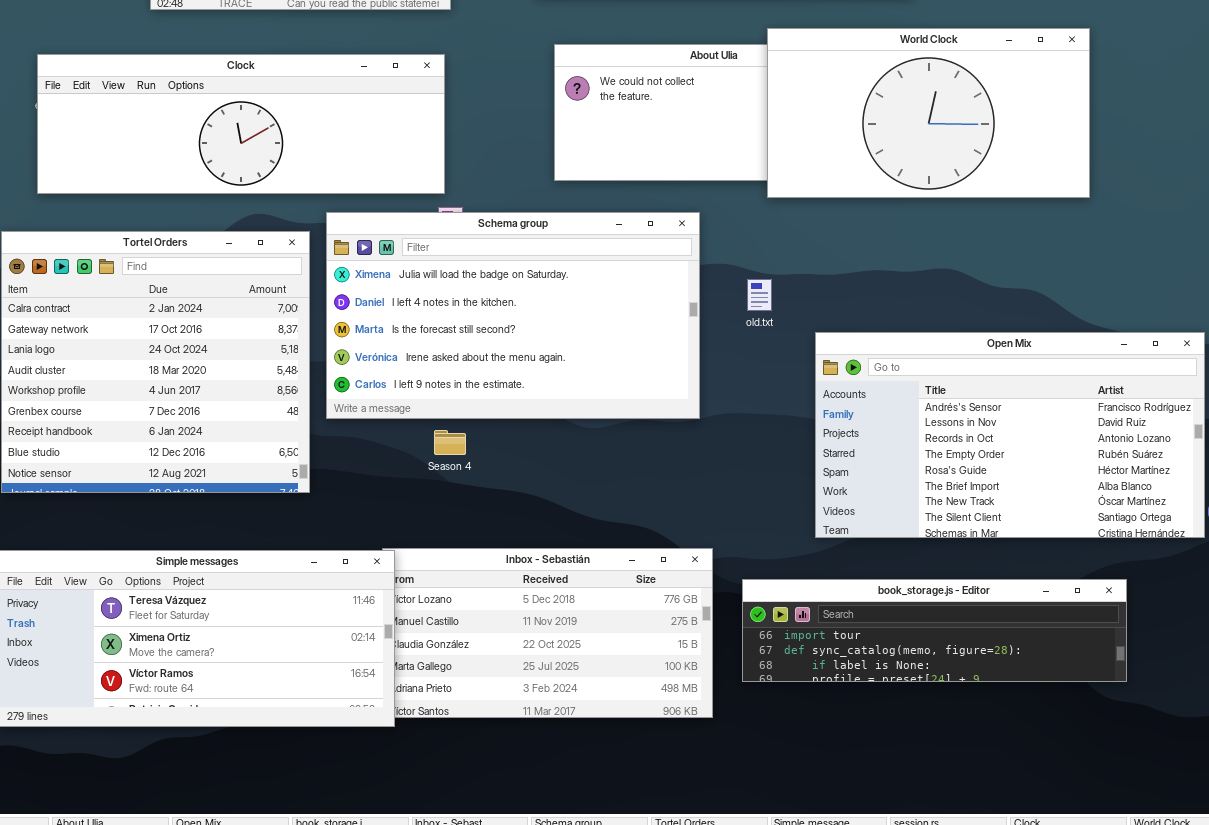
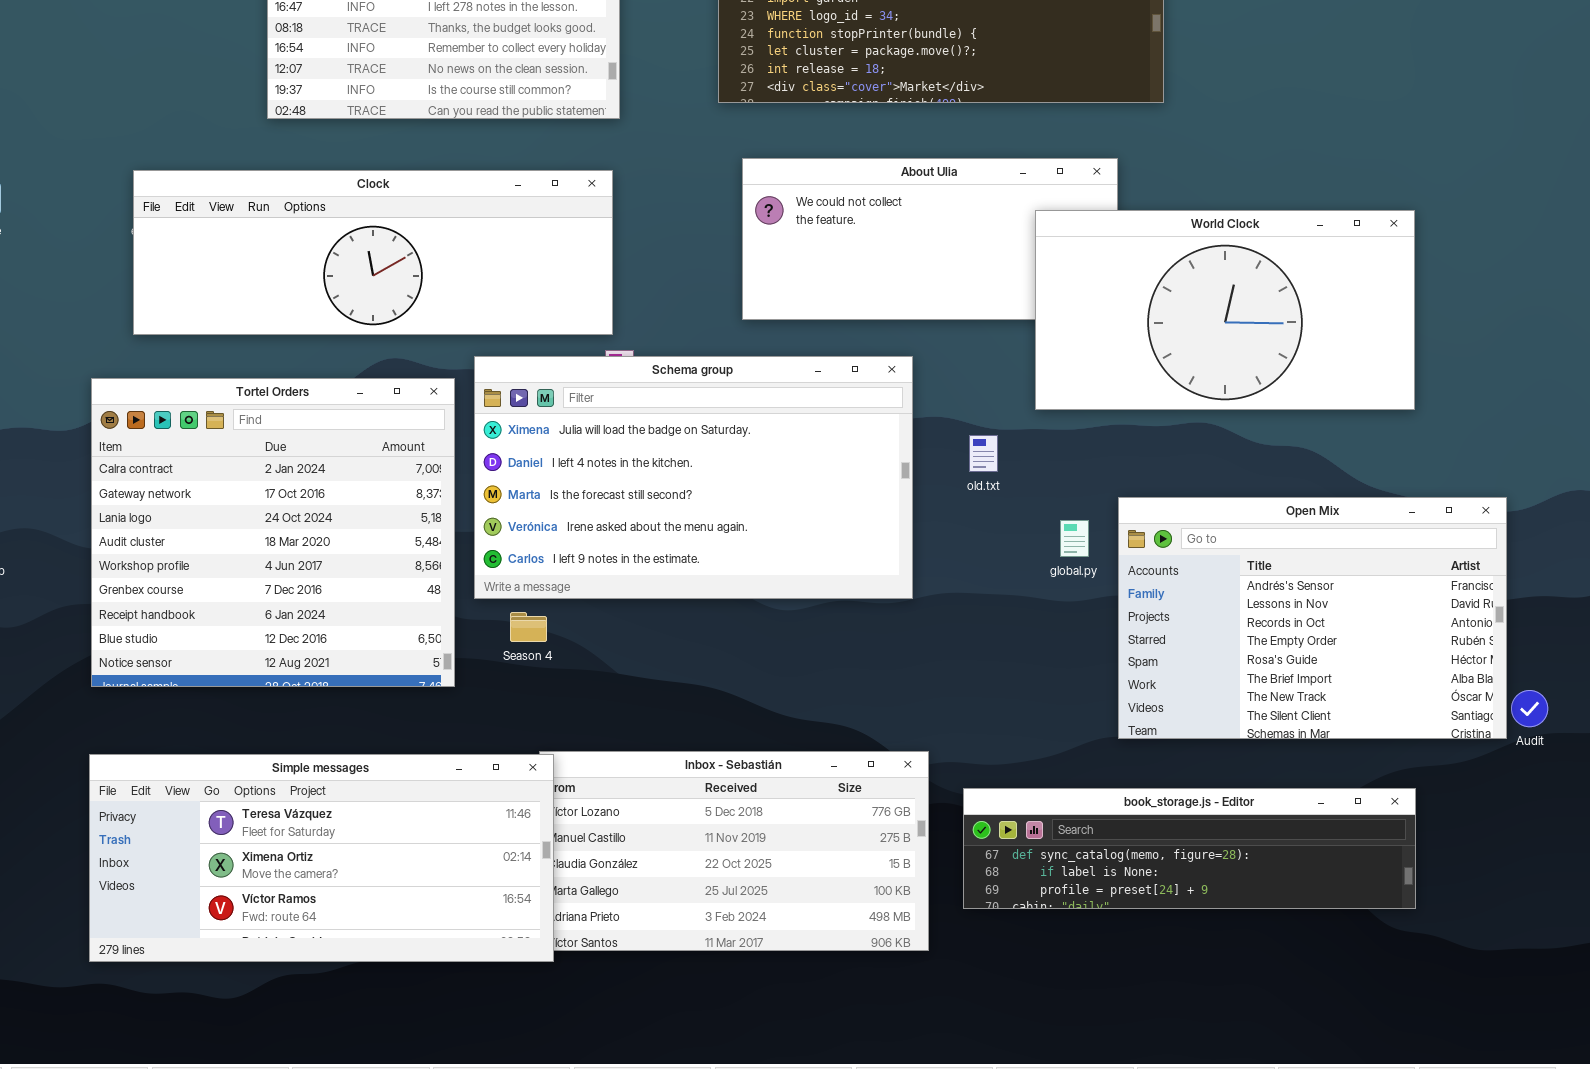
World Clock: [767,28,1090,198] -> [1035,210,1415,410], moved
Open Mix: [815,332,1205,538] -> [1118,497,1507,739], resized
Season 4: [434,430,466,455] -> [510,612,547,642], moved
book_storage.js - Editor: [742,579,1127,682] -> [963,788,1416,909], scrolled down 1 row

